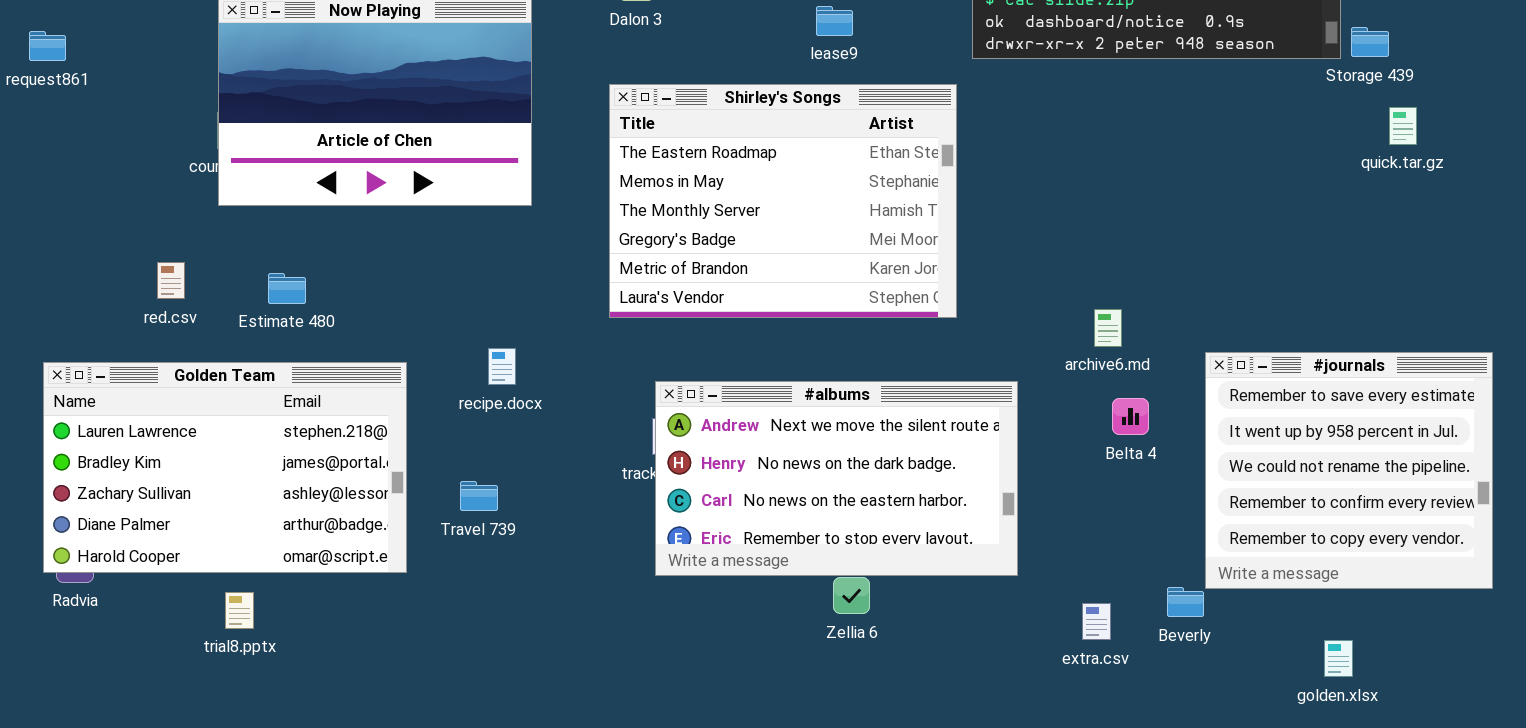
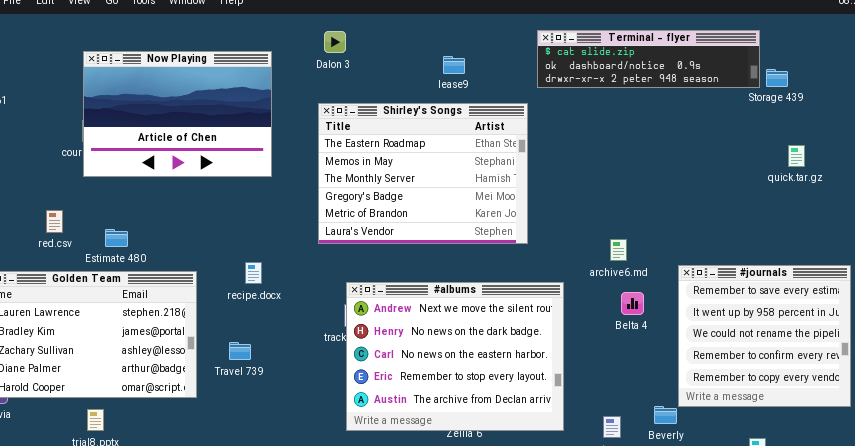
quick.tar.gz: [1389,107,1417,145] -> [788,145,805,167], moved
Estimate 480: [268,273,306,304] -> [105,229,128,247], moved
#albums: [655,381,1018,576] -> [346,282,564,431], resized

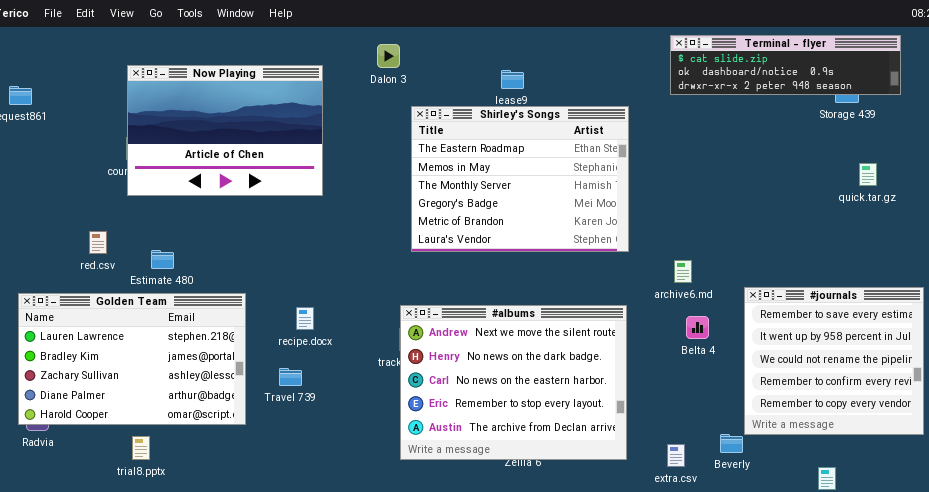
Terminal - flyer: [537,30,760,88] -> [670,35,901,95], moved
Shirley's Songs: [318,103,528,244] -> [411,106,629,252], moved
recipe.docx: [245,262,262,284] -> [296,307,314,330], moved

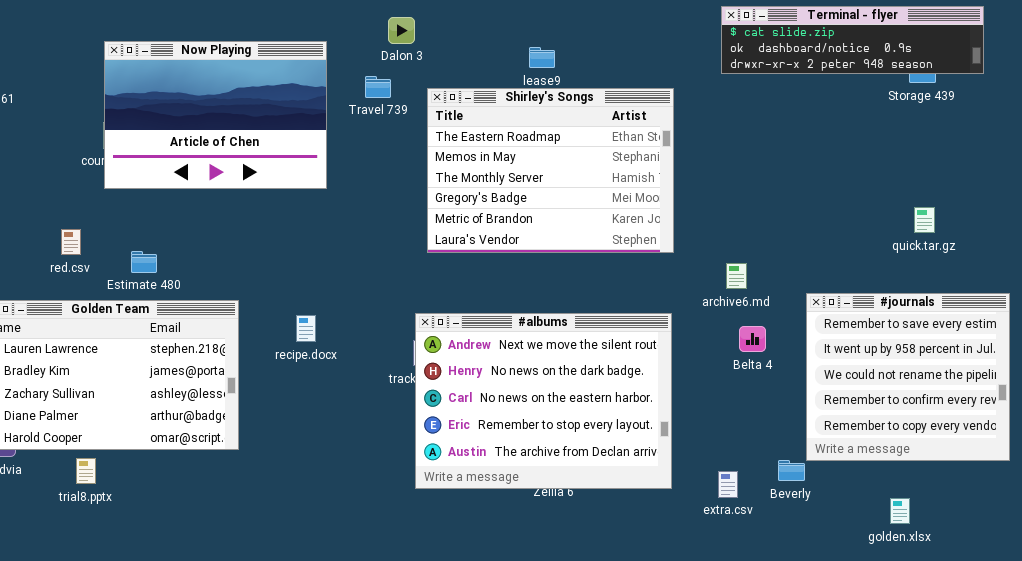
quick.tar.gz: [859,163,877,186] -> [914,207,935,233], moved
Travel 739: [279,368,302,386] -> [365,76,391,98], moved
trial8.pptx: [132,436,150,460] -> [76,458,96,484], moved

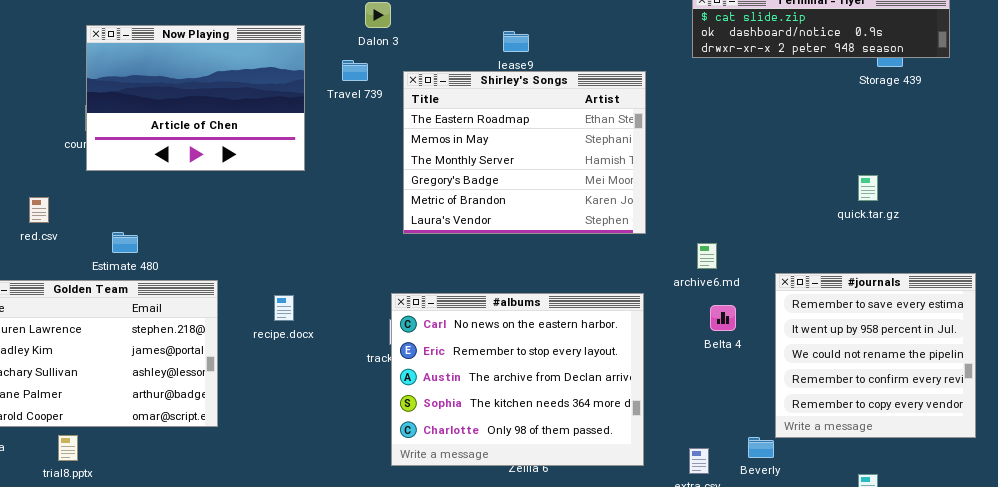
quick.tar.gz: [914,207,935,233] -> [858,175,878,201], moved
red.csv: [61,229,81,255] -> [29,197,49,223], moved
#albums: [415,313,672,489] -> [391,293,644,466], scrolled down 2 rows

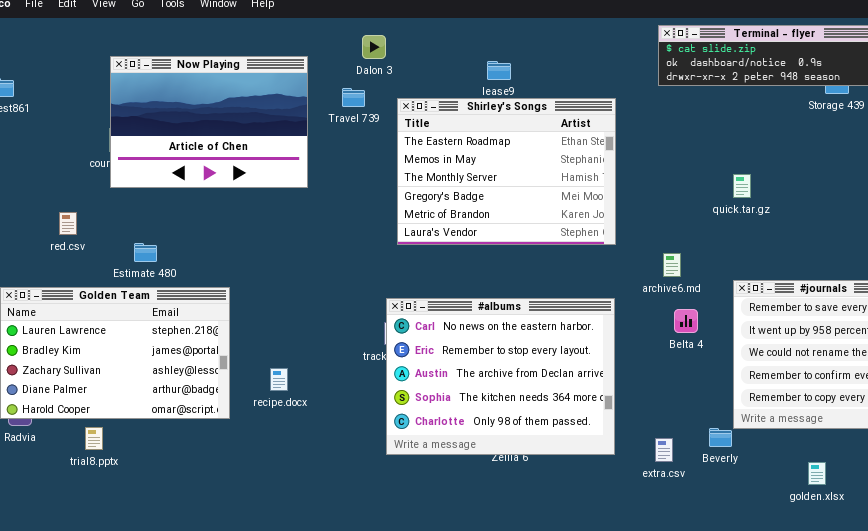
quick.tar.gz: [858,175,878,201] -> [733,174,751,198], moved
recipe.docx: [274,295,294,321] -> [270,368,288,391], moved

